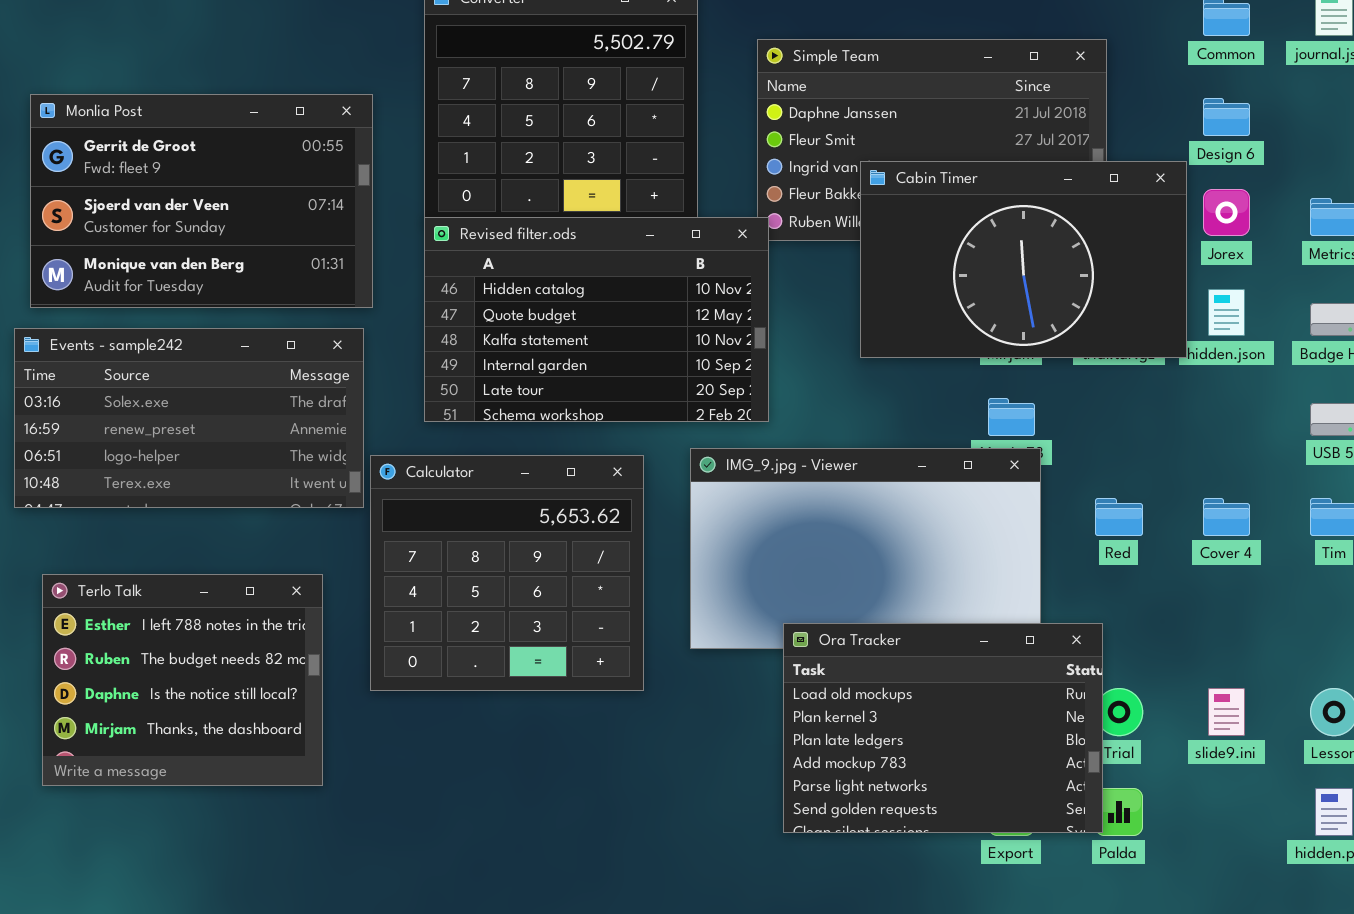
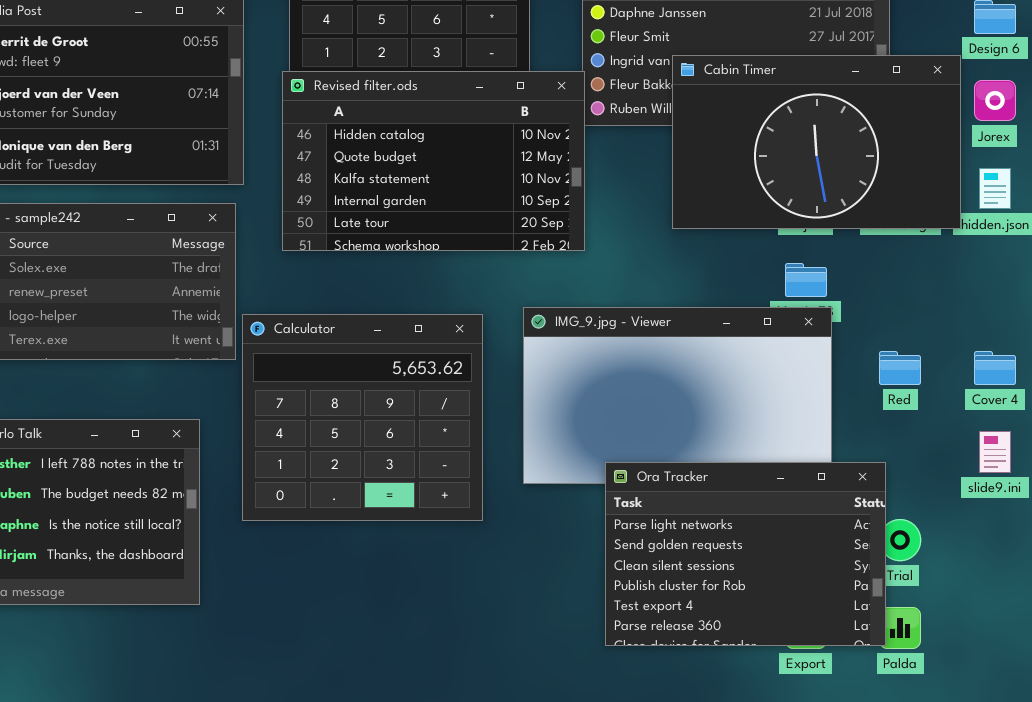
Revised filter.ods: [424,217,769,422] -> [282,71,585,251], moved
Ora Tracker: [783,623,1103,833] -> [605,462,886,646], scrolled down 4 rows
slide9.ini: [1208,688,1245,736] -> [979,431,1011,473], moved

